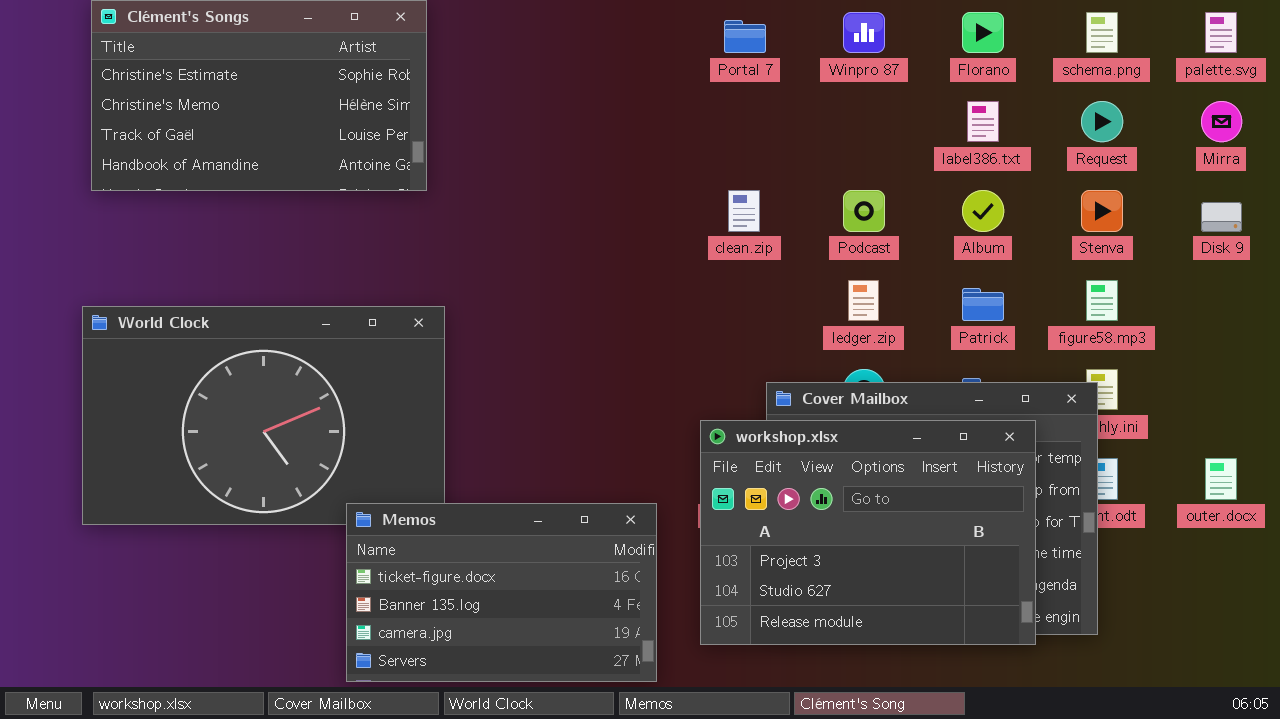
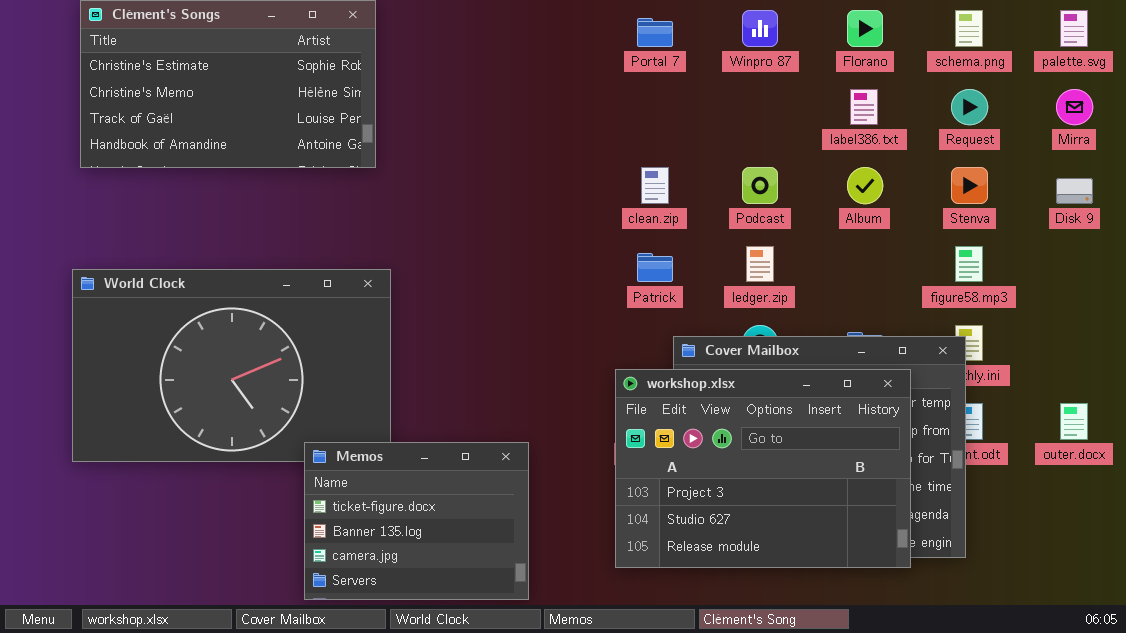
Patrick: [962,288,1004,321] -> [637,253,673,282], moved
Memos: [346,503,657,682] -> [304,442,529,600], resized

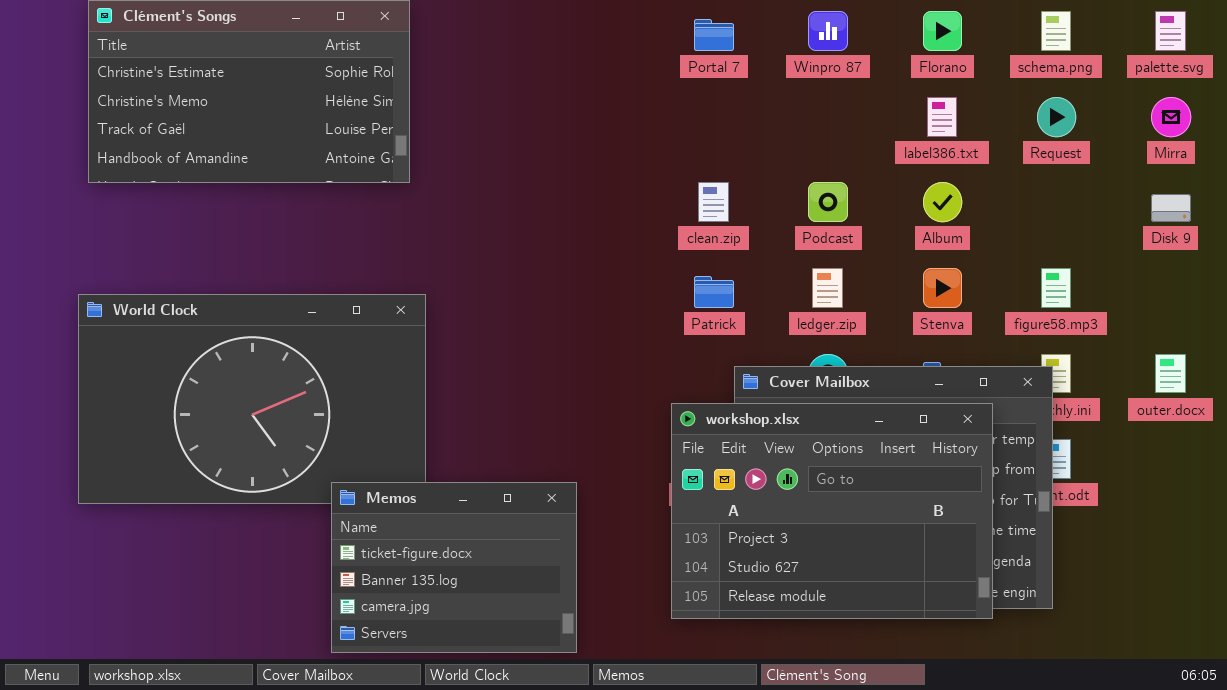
Stenva: [951,167,988,204] -> [923,268,962,308], moved
outer.docx: [1060,403,1088,440] -> [1155,354,1186,393], moved

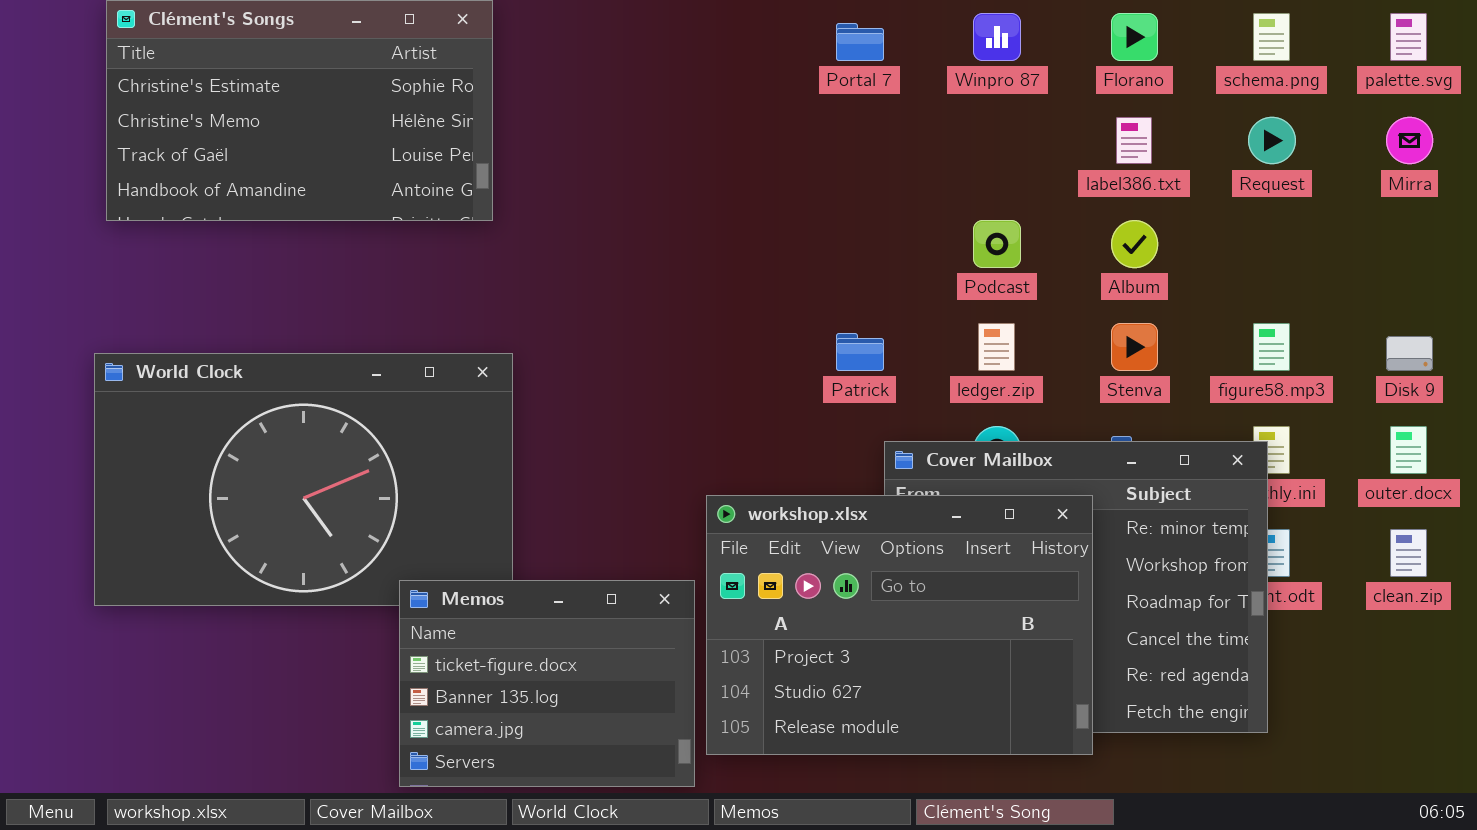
clean.zip: [698,182,729,222] -> [1390,529,1427,577], moved
Disk 9: [1151,194,1191,222] -> [1386,336,1433,371], moved
workshop.xlsx: [671,403,993,619] -> [706,495,1093,755], moved

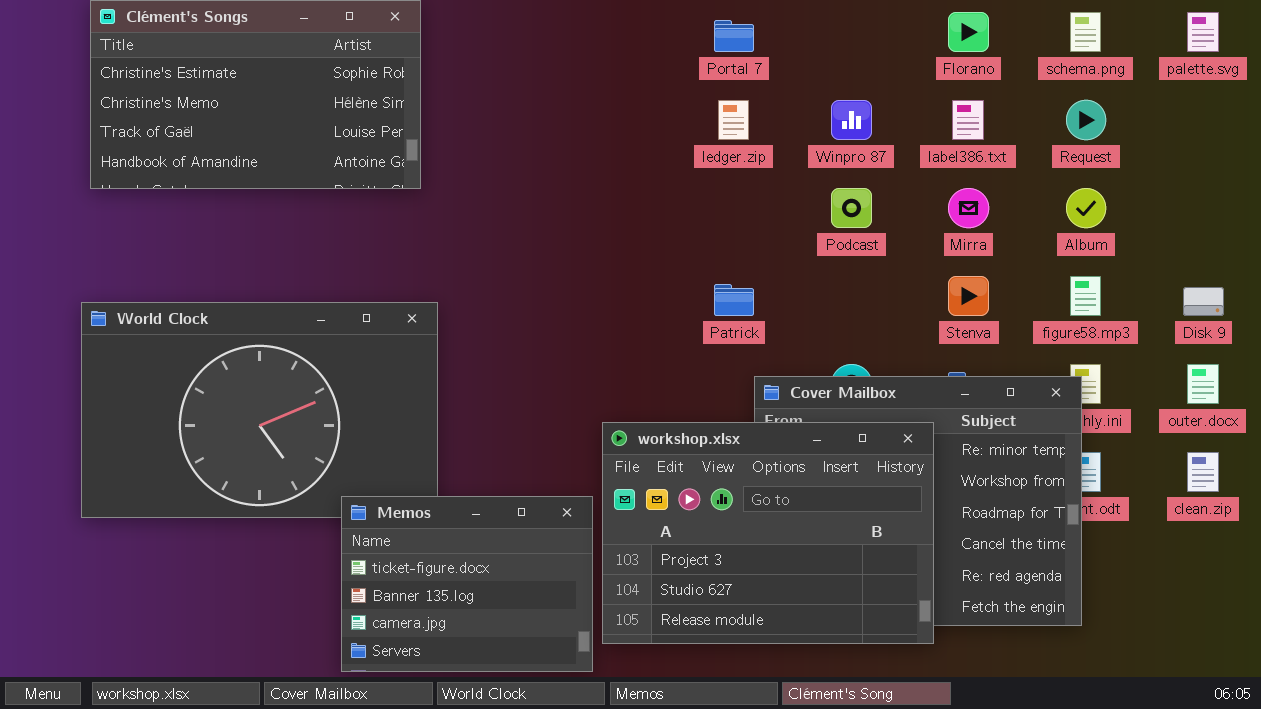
Winpro 87: [973,13,1021,61] -> [831,100,872,140], moved
Mirra: [1386,117,1433,164] -> [948,188,989,228], moved
Album: [1111,220,1158,268] -> [1066,188,1106,228], moved
ledger.zip: [978,323,1015,371] -> [718,100,749,140], moved

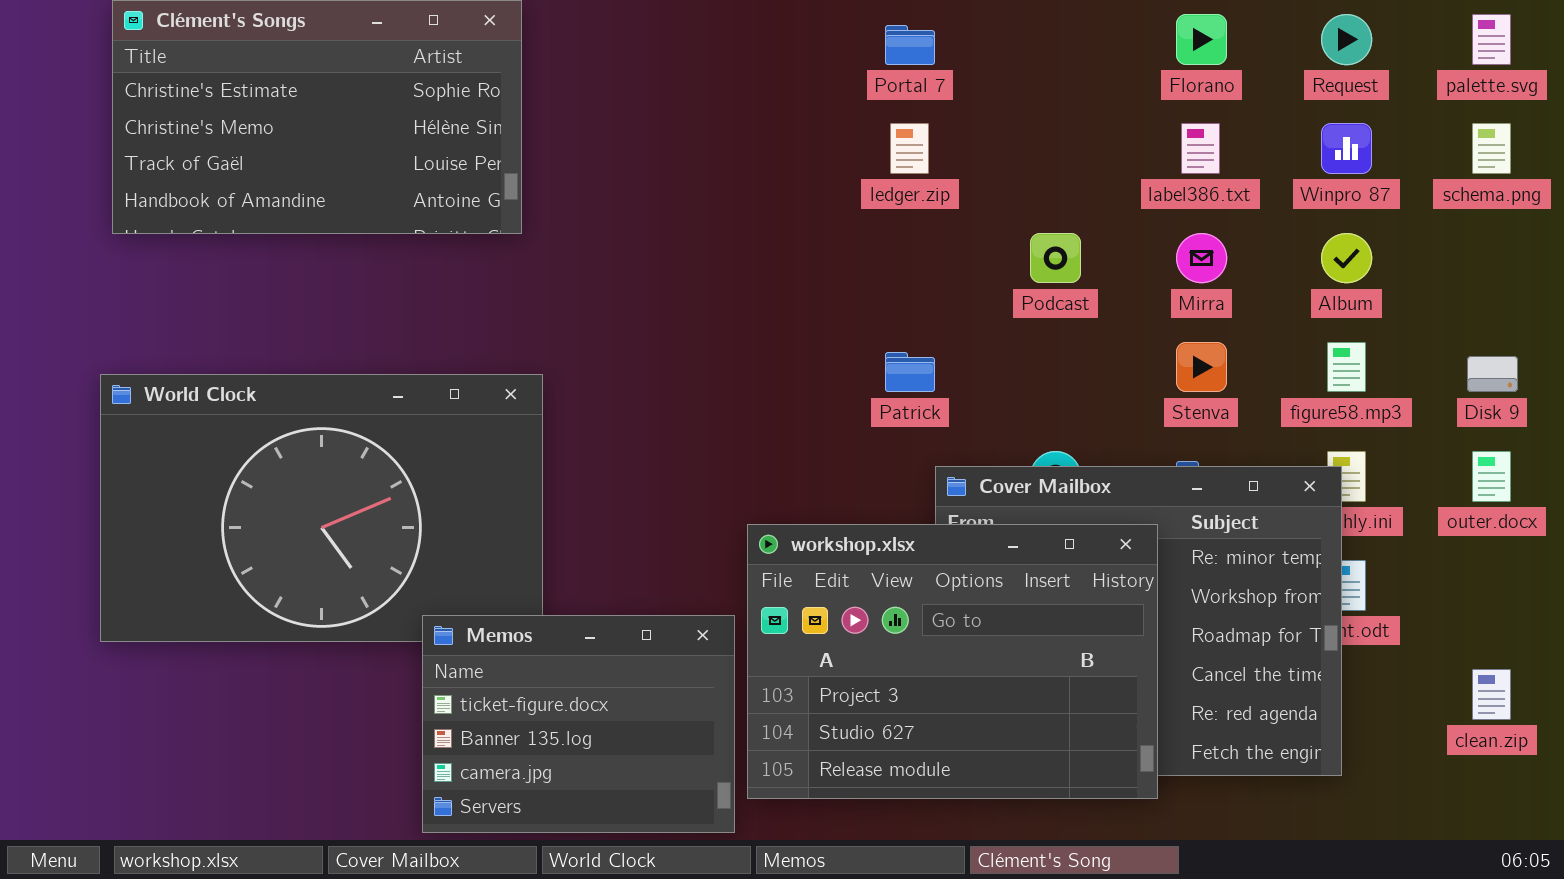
schema.png: [1070,12,1101,52] -> [1472,123,1511,174], moved
Winpro 87: [831,100,872,140] -> [1321,123,1372,174], moved
Request: [1066,100,1106,140] -> [1321,14,1372,65], moved
clean.zip: [1187,452,1219,492] -> [1472,669,1511,720], moved

